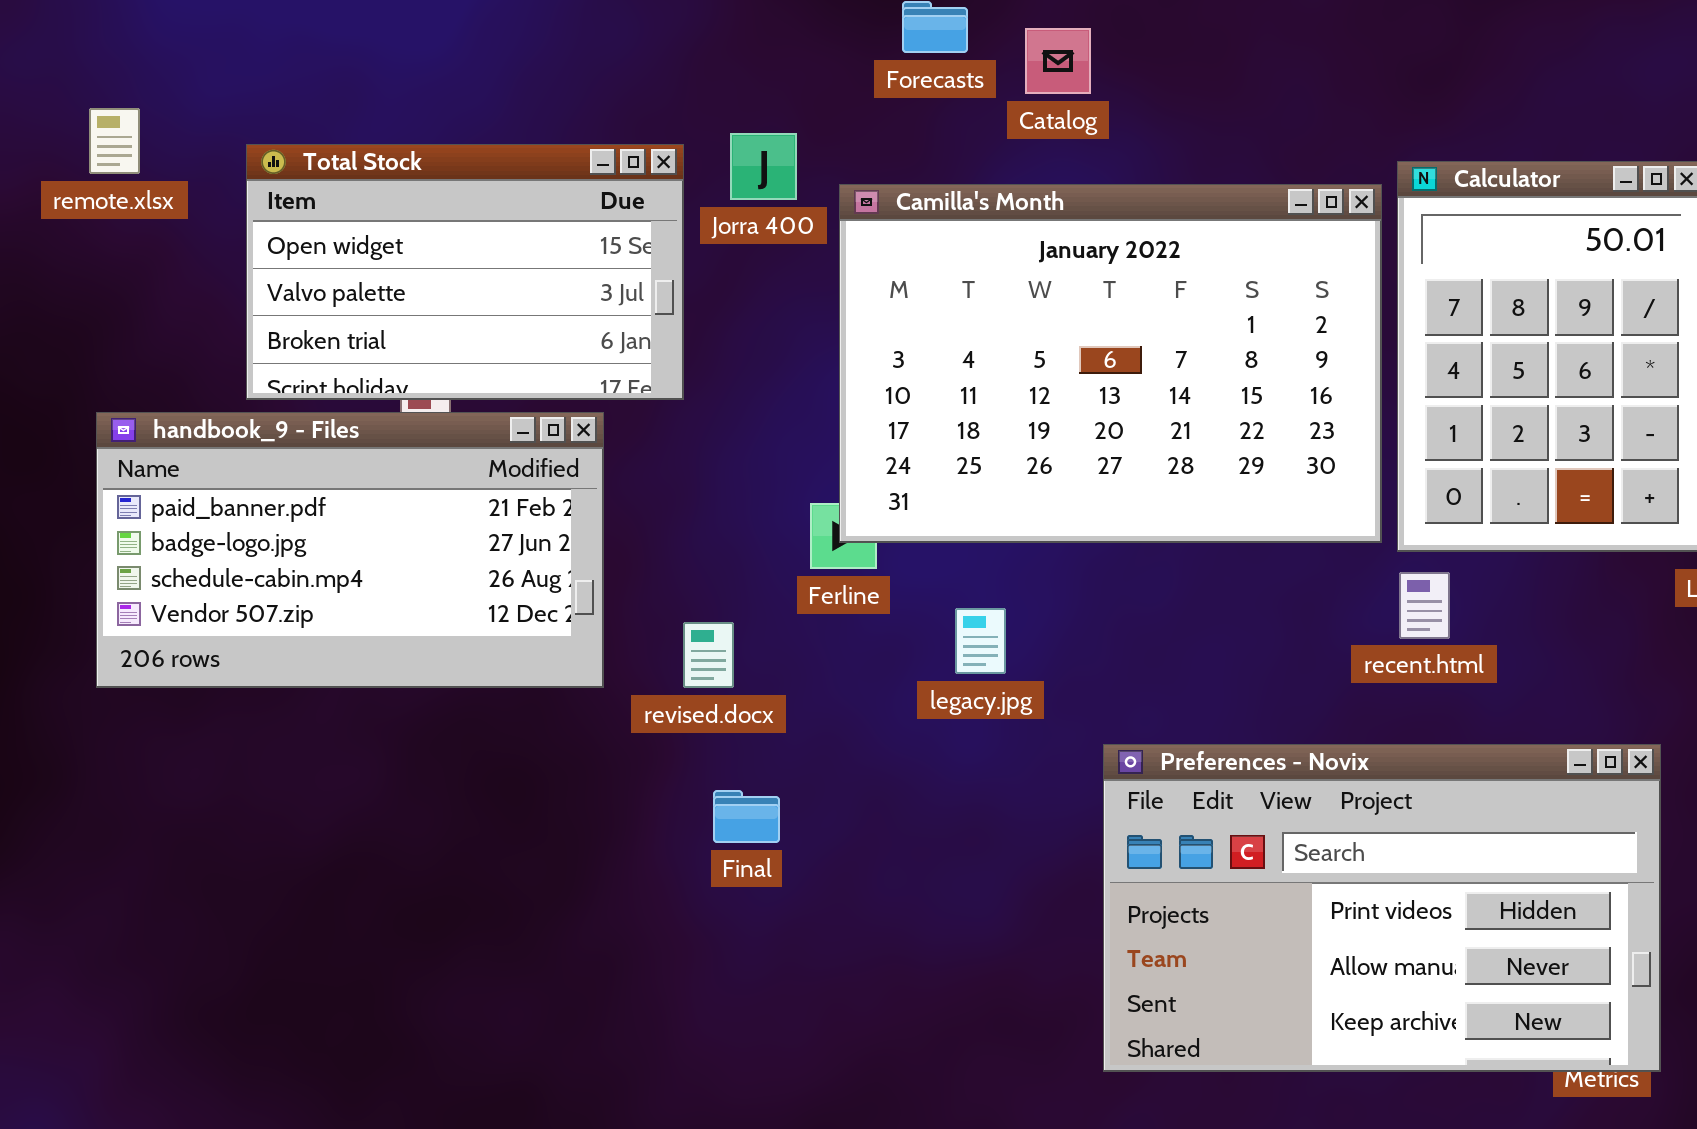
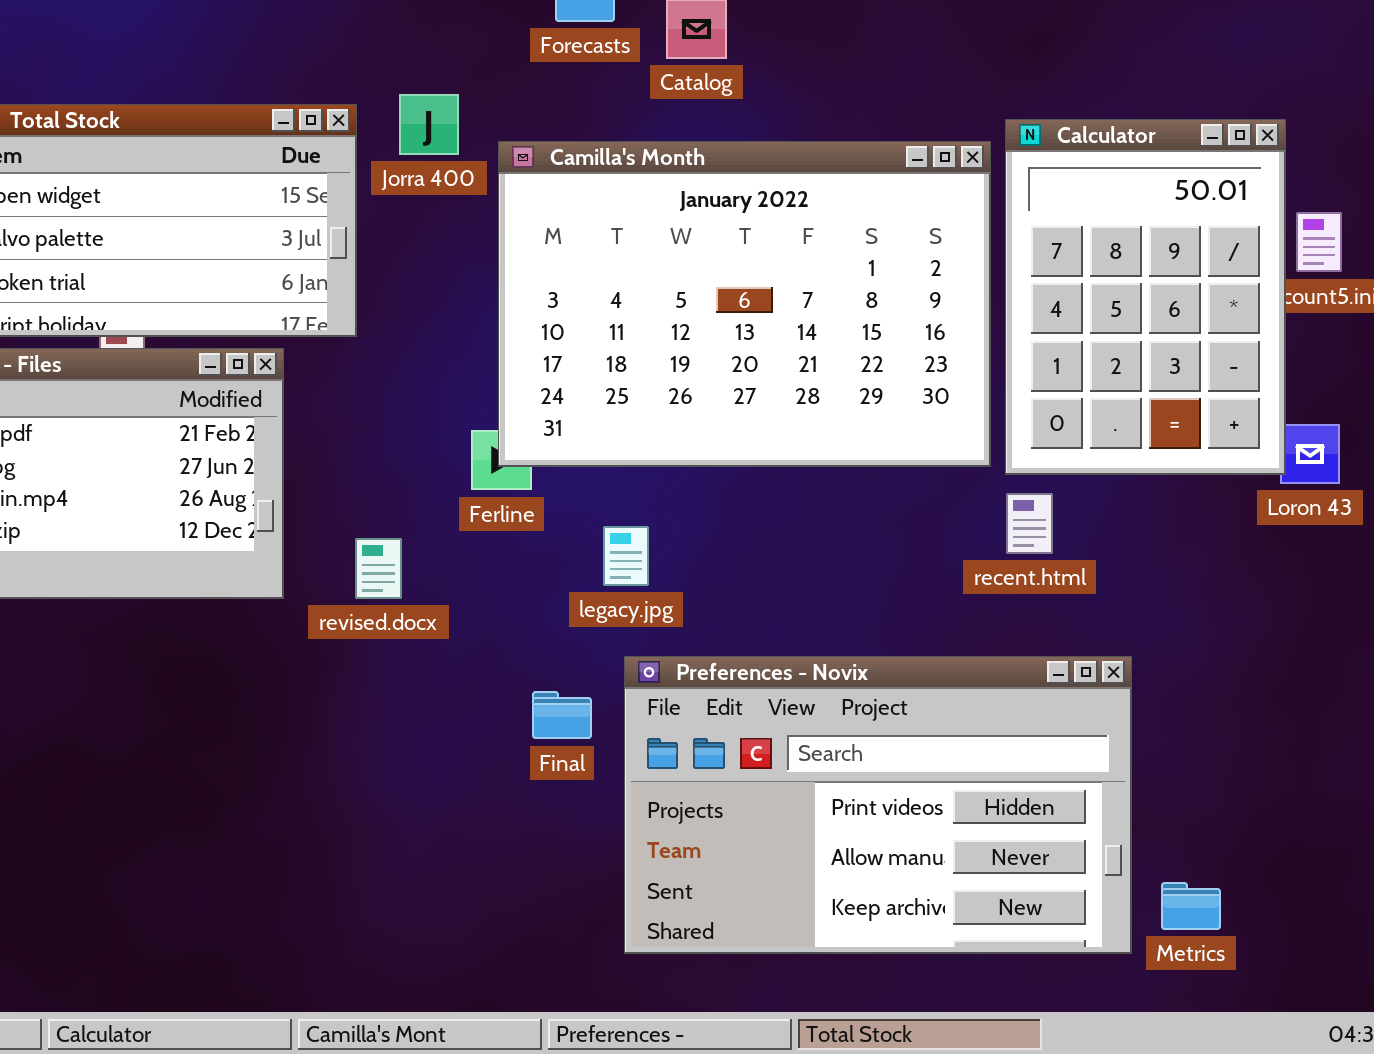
Preferences - Novix: [1103,744,1661,1072] -> [624,656,1132,954], moved
Final: [713,790,780,843] -> [532,691,592,739], moved

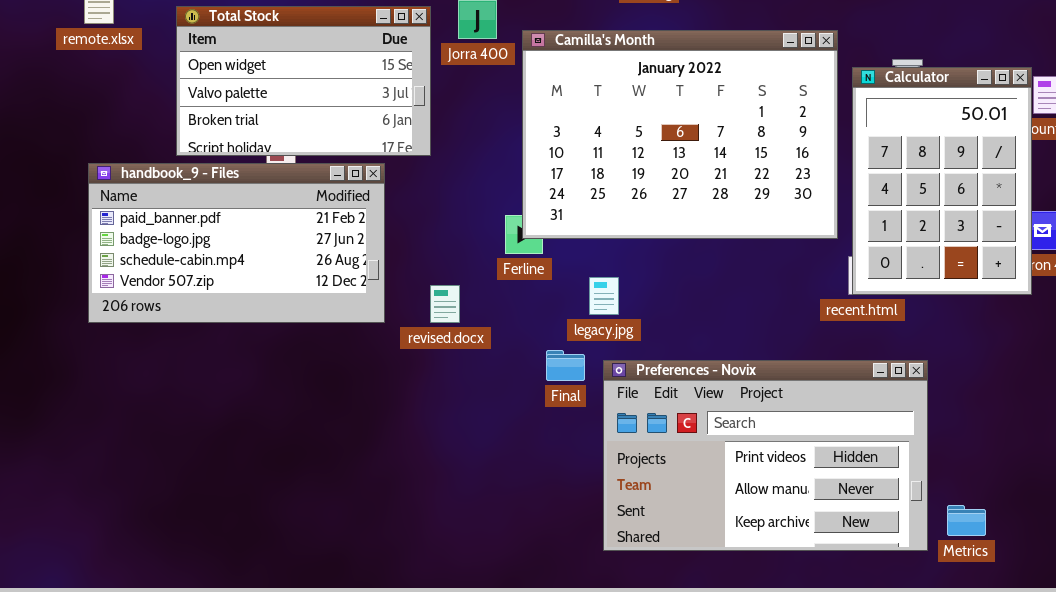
Calculator: [1005,119,1286,475] -> [852,67,1032,295], moved
Final: [532,691,592,739] -> [546,350,585,381], moved

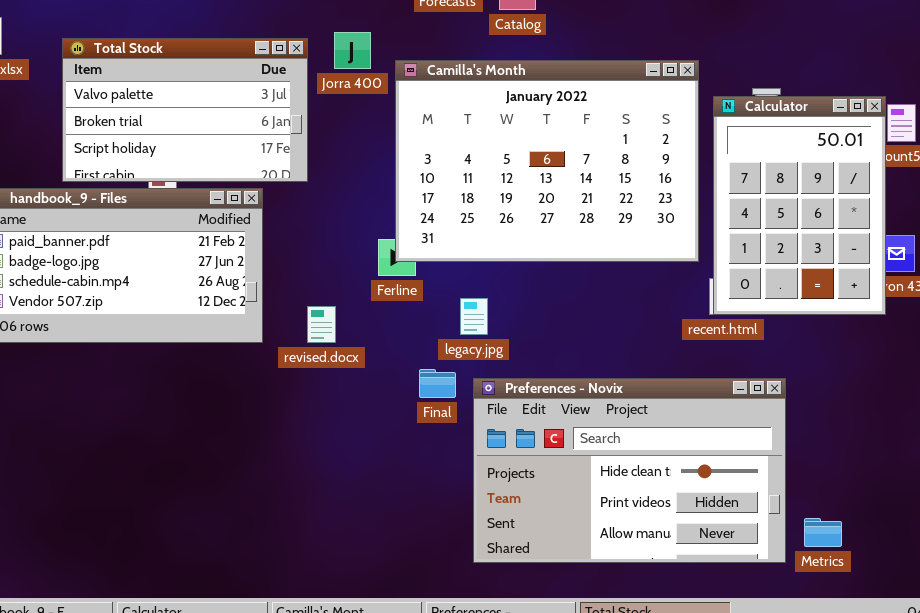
Total Stock: [176,6,431,156] -> [62,38,308,182], scrolled down 1 row
Preferences - Novix: [603,360,928,551] -> [473,378,786,563], scrolled up 1 row

